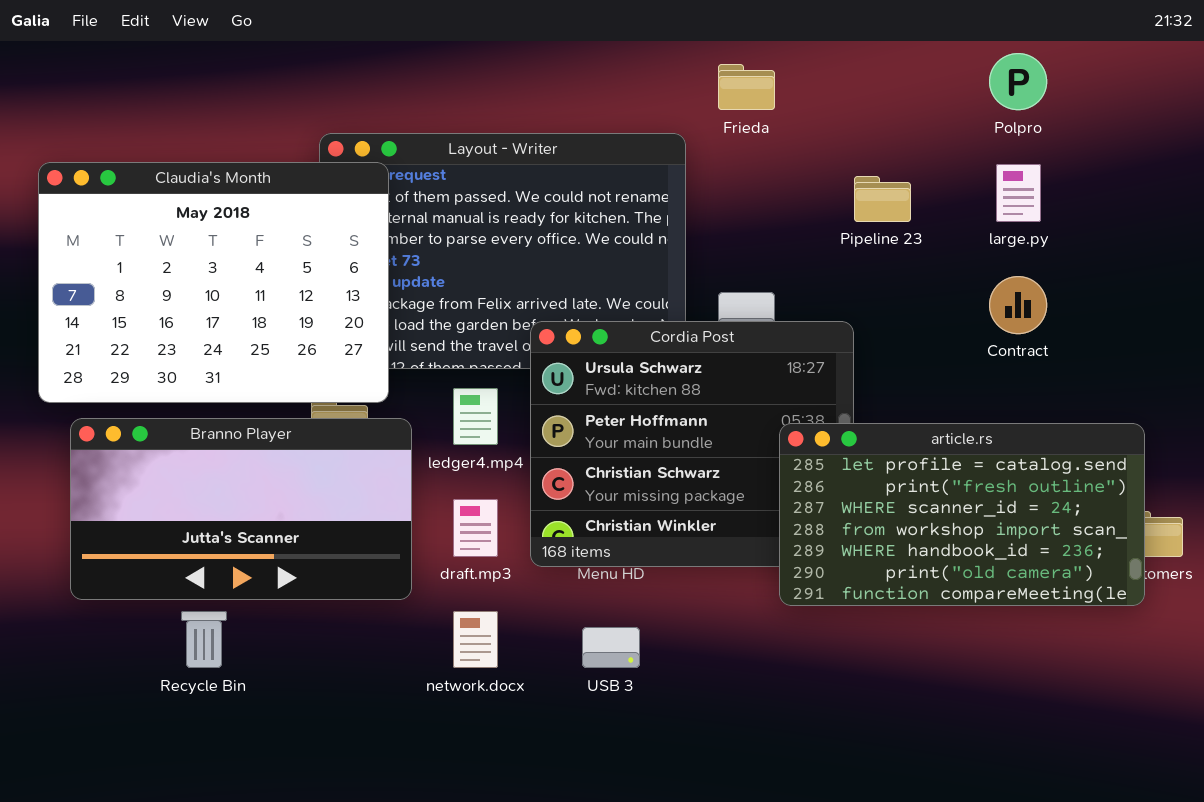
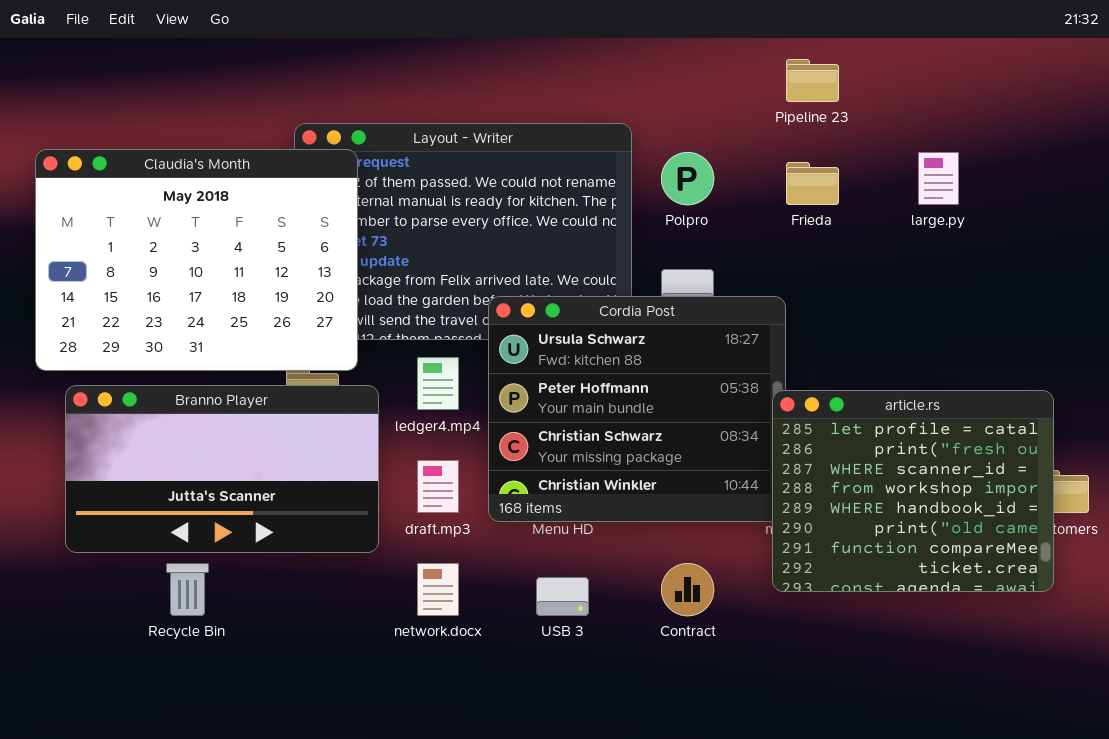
Polpro: [989,53,1047,110] -> [661,152,714,205], moved
Frieda: [718,64,775,110] -> [786,162,839,205], moved
Pipeline 23: [854,176,911,222] -> [786,59,839,102], moved
Contract: [989,276,1047,334] -> [661,563,714,616], moved
article.rs: [779,423,1145,606] -> [772,390,1054,592], resized

